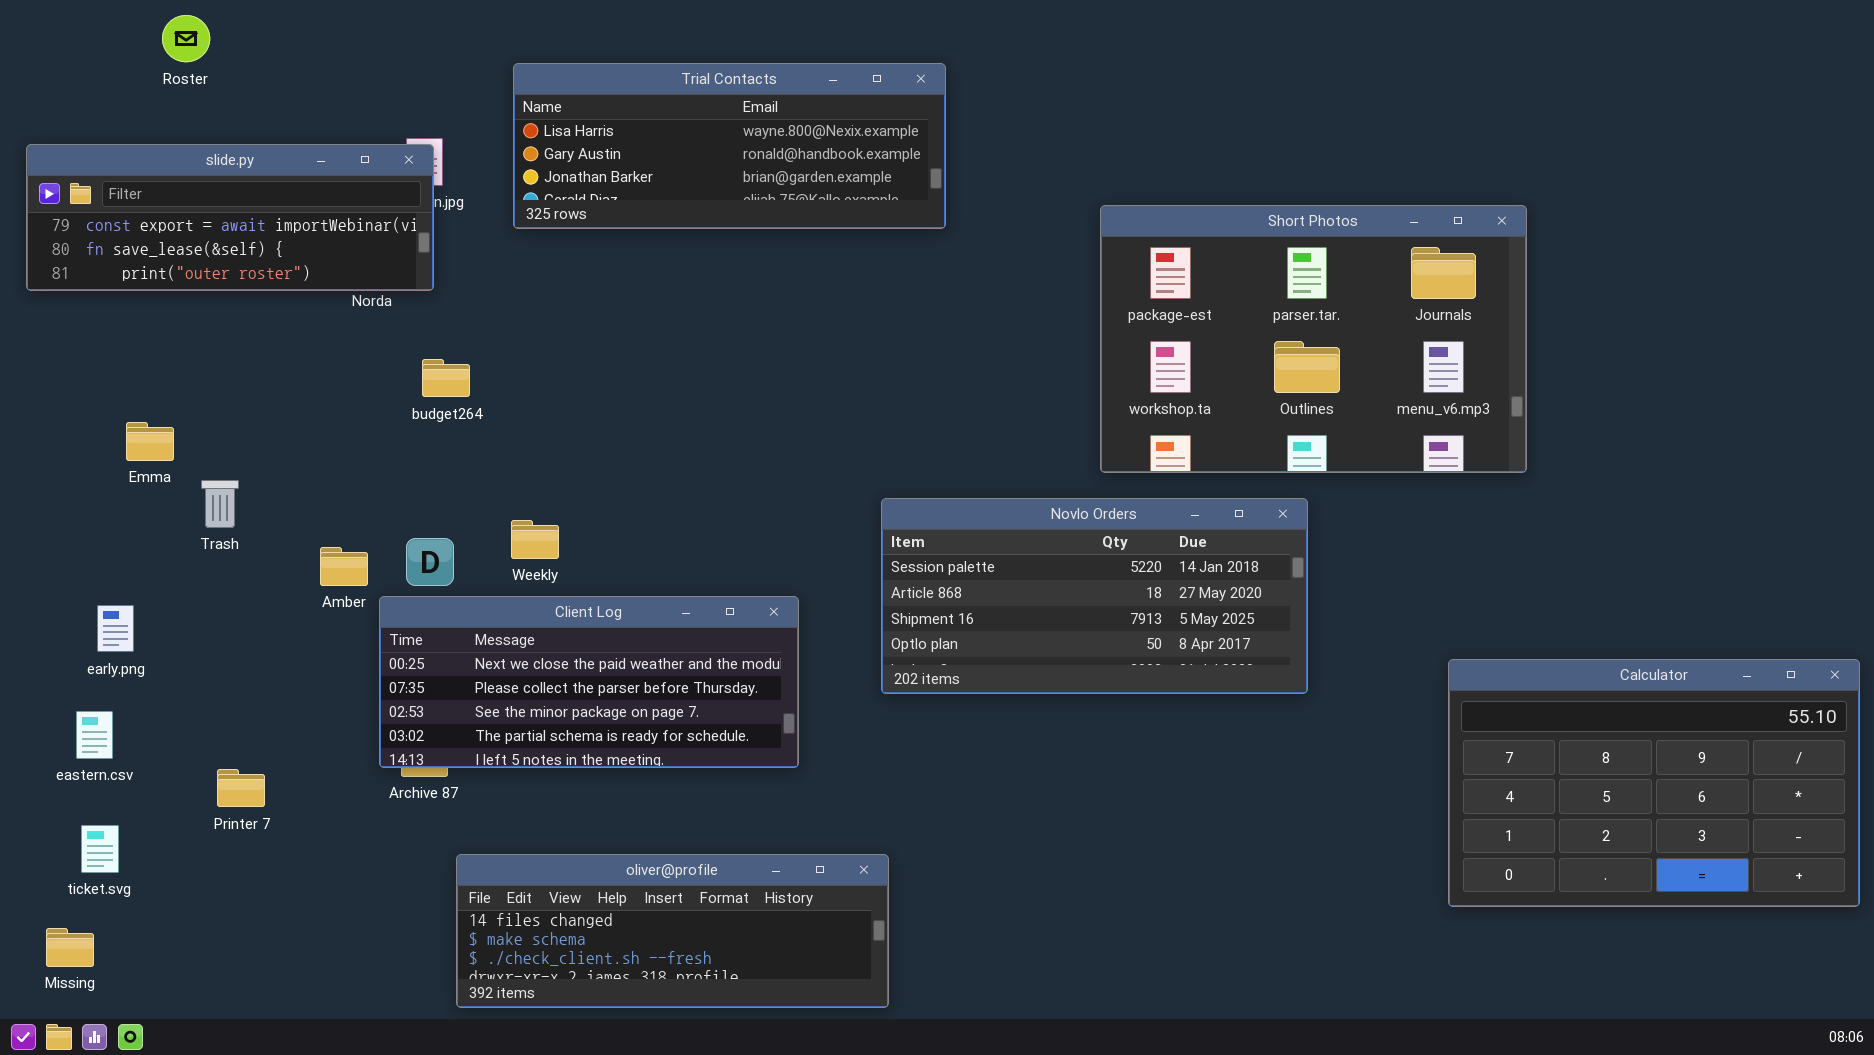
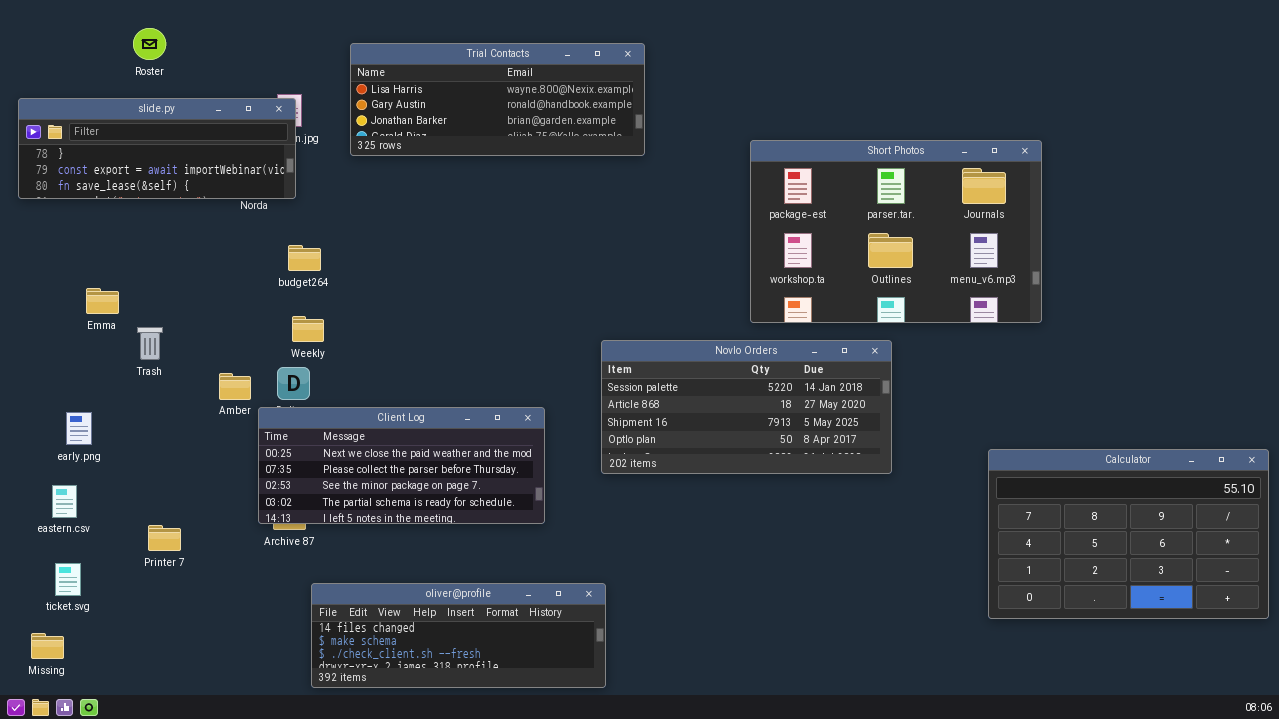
Roster: [162,15,210,62] -> [133,28,166,60], moved
slide.py: [26,144,434,291] -> [18,98,296,199], scrolled up 1 row
Weekly: [511,520,559,559] -> [292,316,324,342], moved

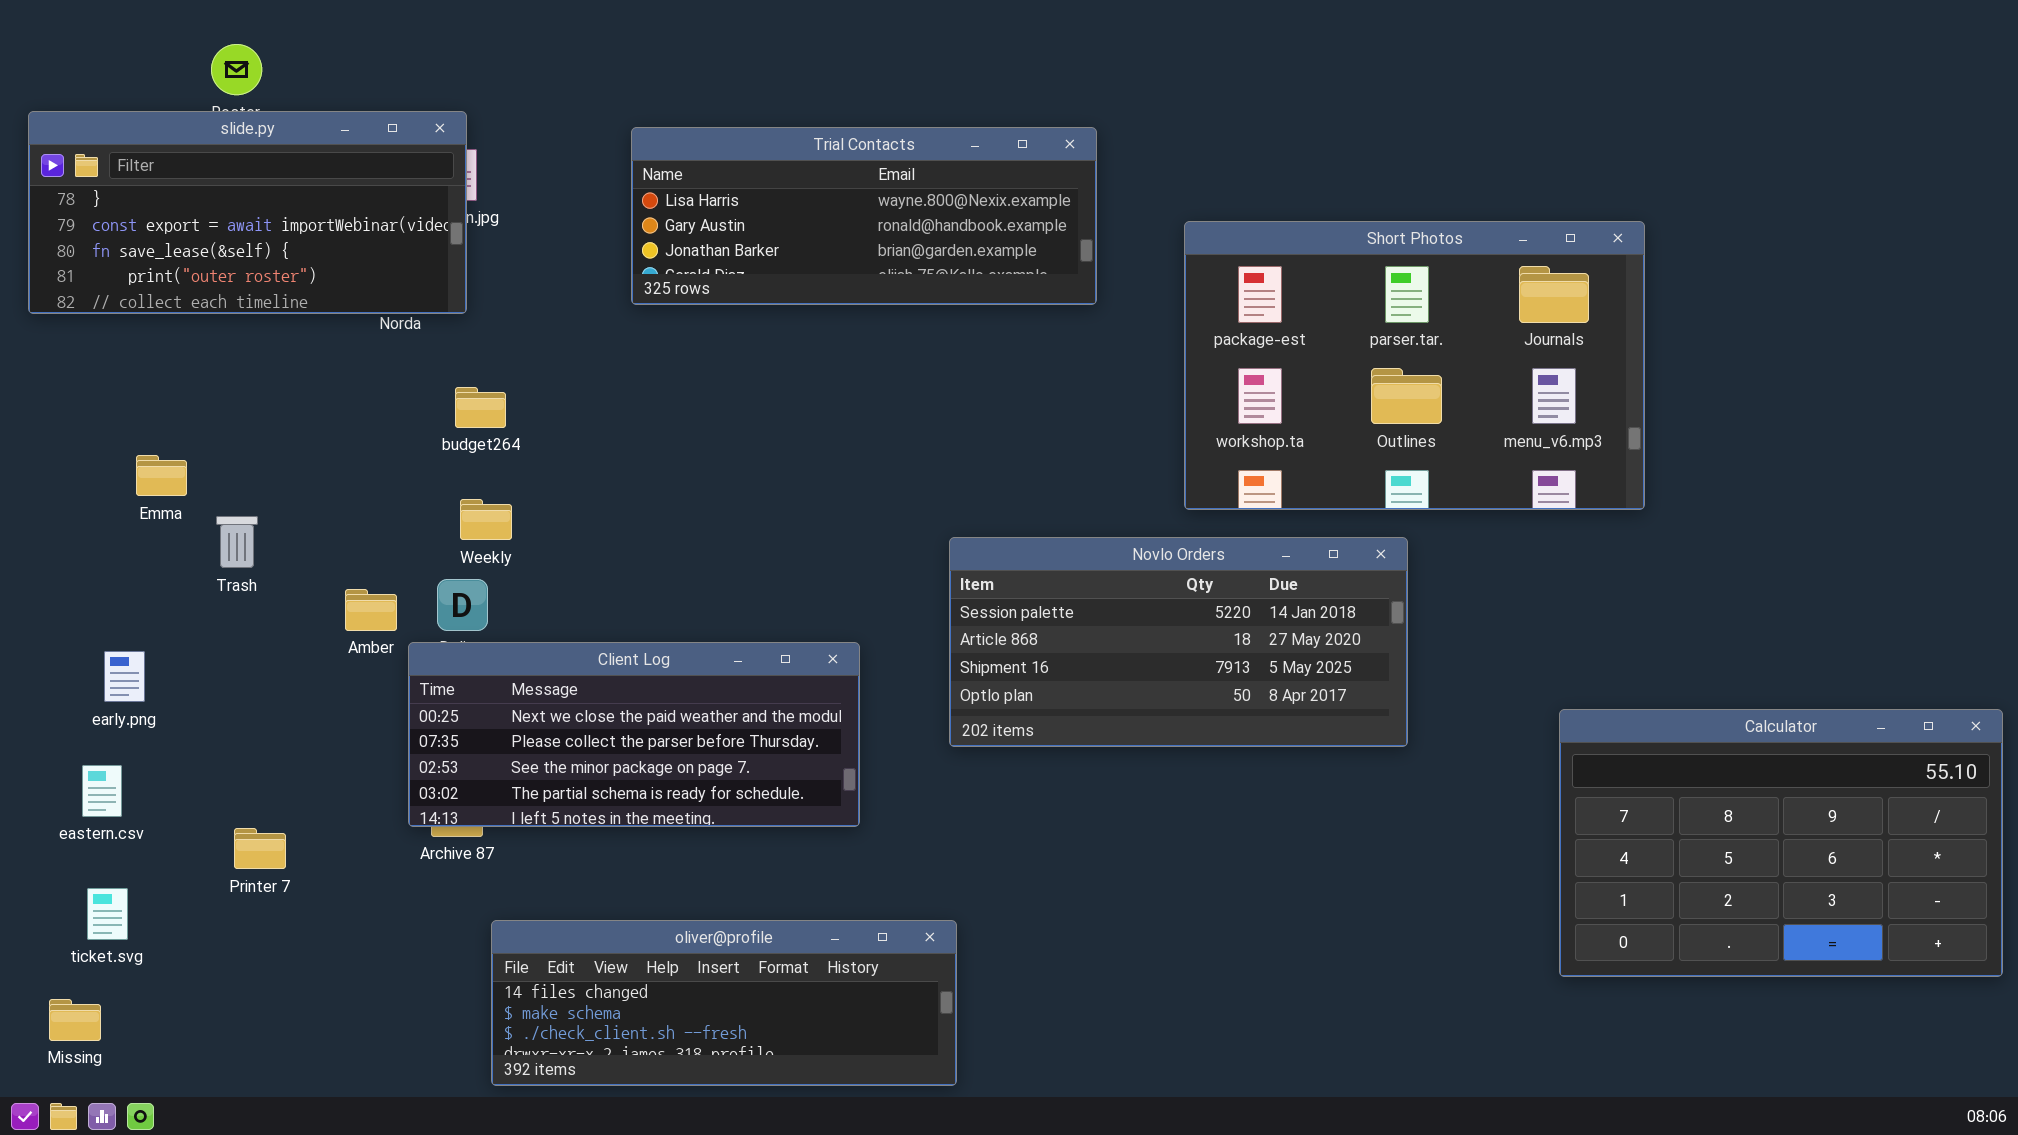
Trial Contacts: [350,43,645,156] -> [631,127,1097,305], moved
slide.py: [18,98,296,199] -> [28,111,467,314], resized

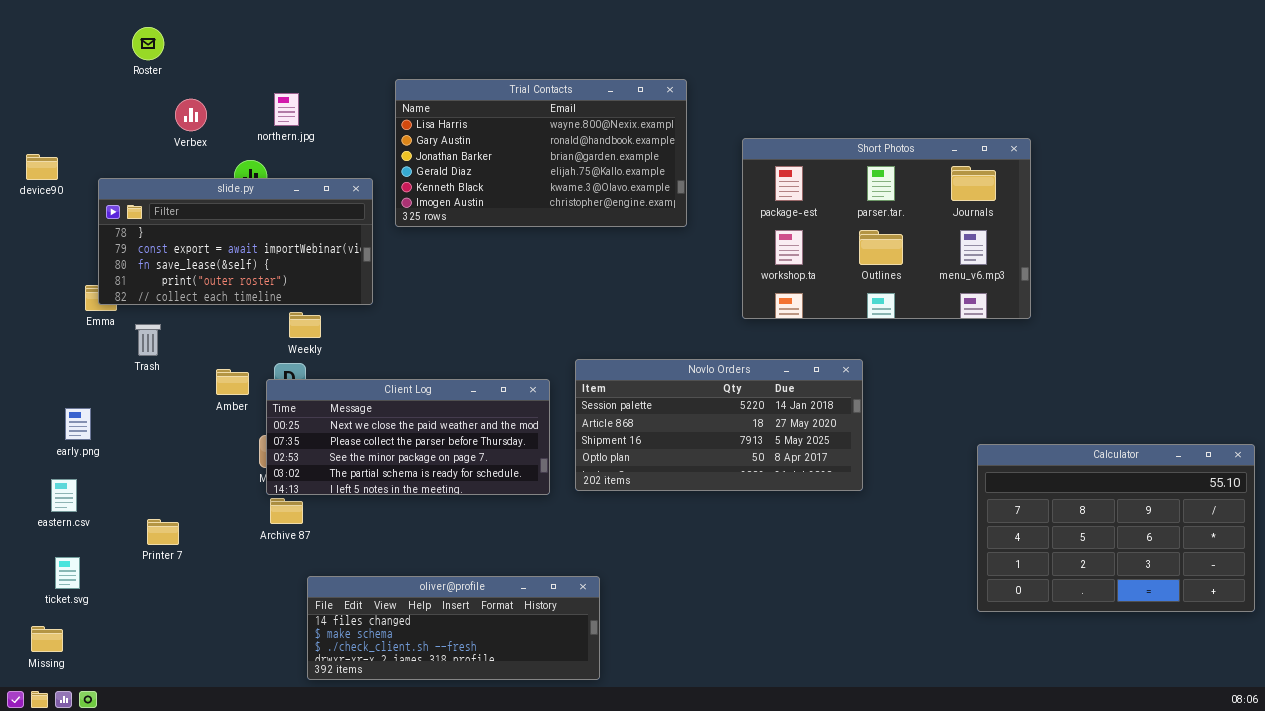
slide.py: [28,111,467,314] -> [98,178,373,305], moved
Trial Contacts: [631,127,1097,305] -> [395,79,687,227], resized
Novlo Orders: [949,537,1408,747] -> [575,359,863,491], moved
Client Log: [408,642,860,827] -> [266,379,550,495], moved

